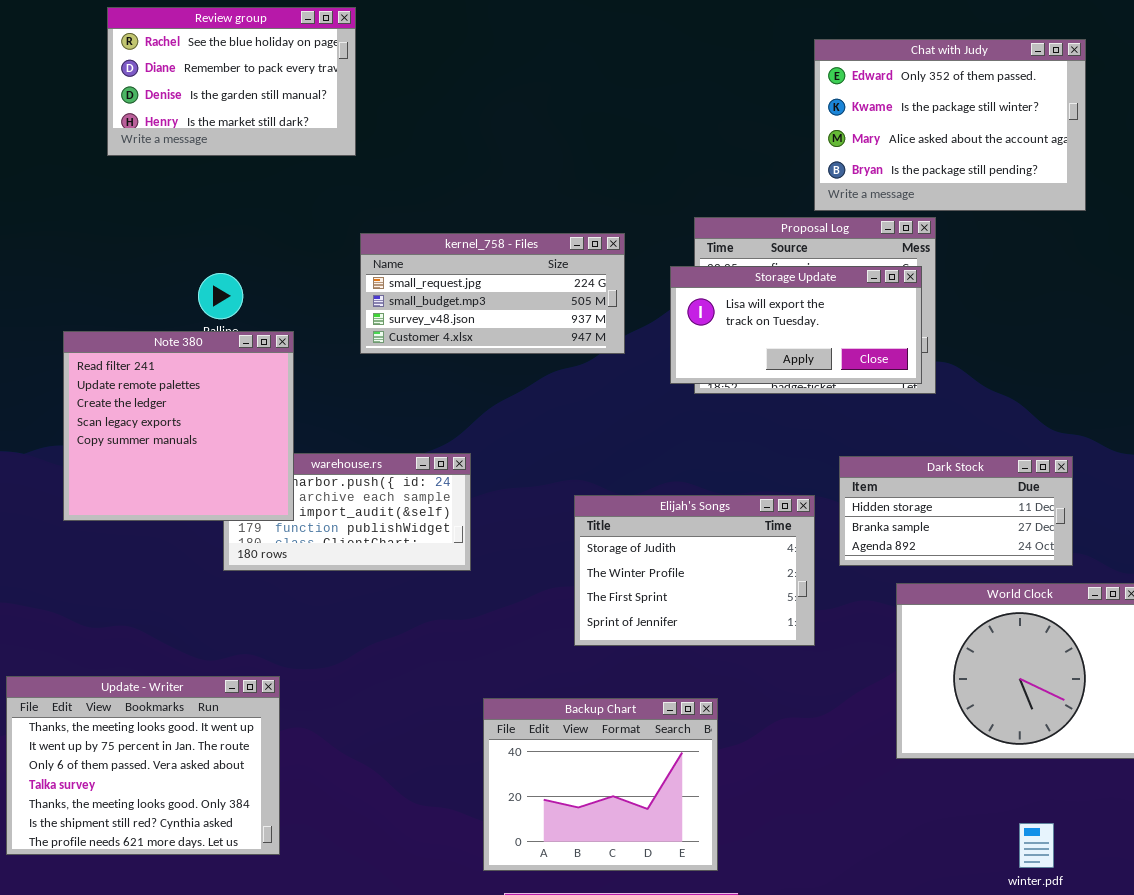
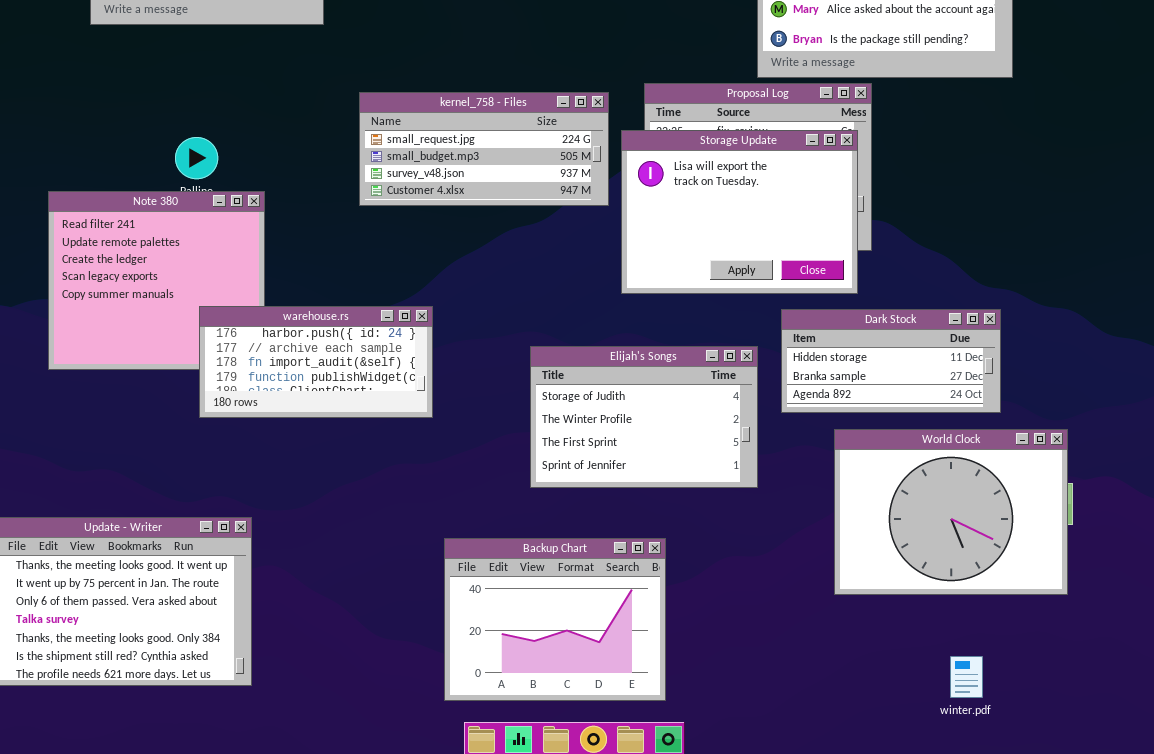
kernel_758 - Files: [360,233,625,354] -> [359,92,609,206], moved
Storage Update: [670,266,922,384] -> [621,130,858,294], resized
warehouse.rs: [223,453,471,571] -> [199,306,433,418], raised

